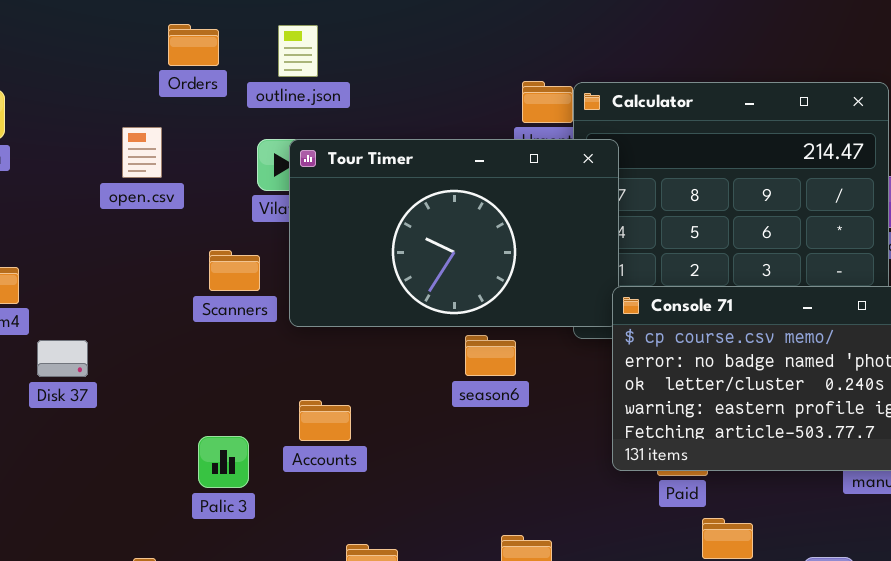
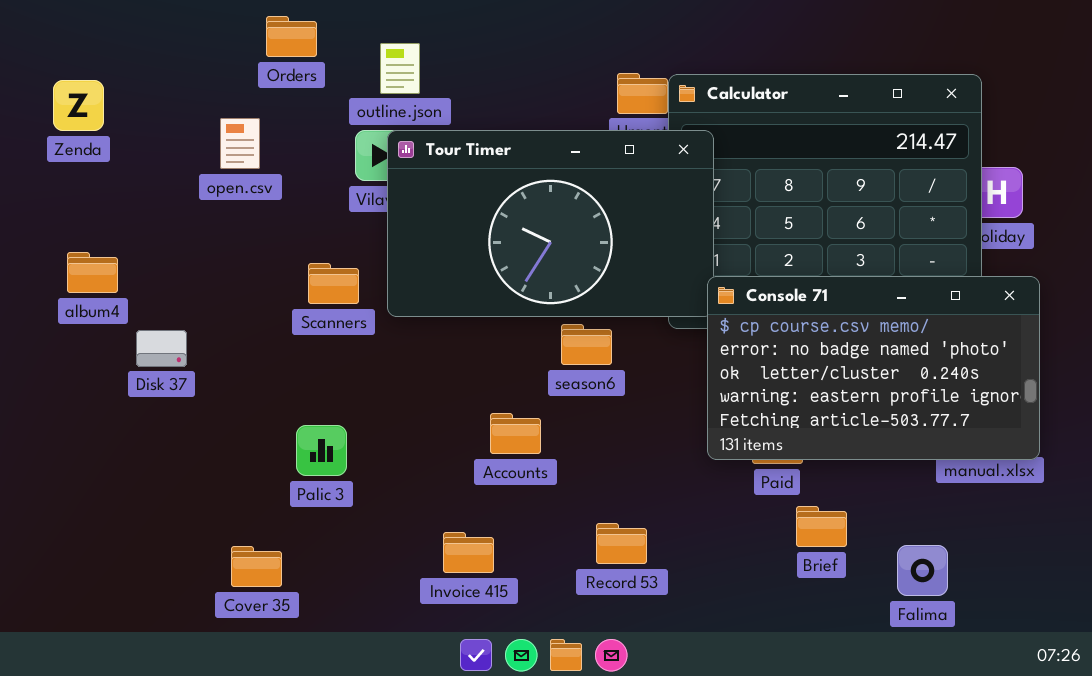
outline.json: [278,25,318,77] -> [380,43,420,94], moved
Scanners: [209,250,260,291] -> [308,263,359,304], moved
Accounts: [299,400,351,441] -> [490,413,541,454], moved

